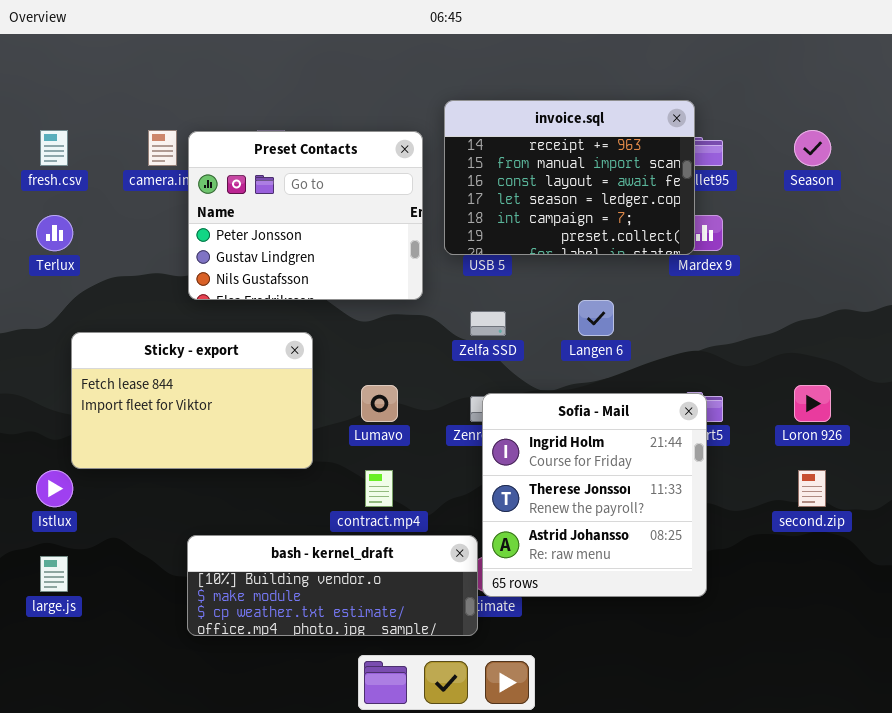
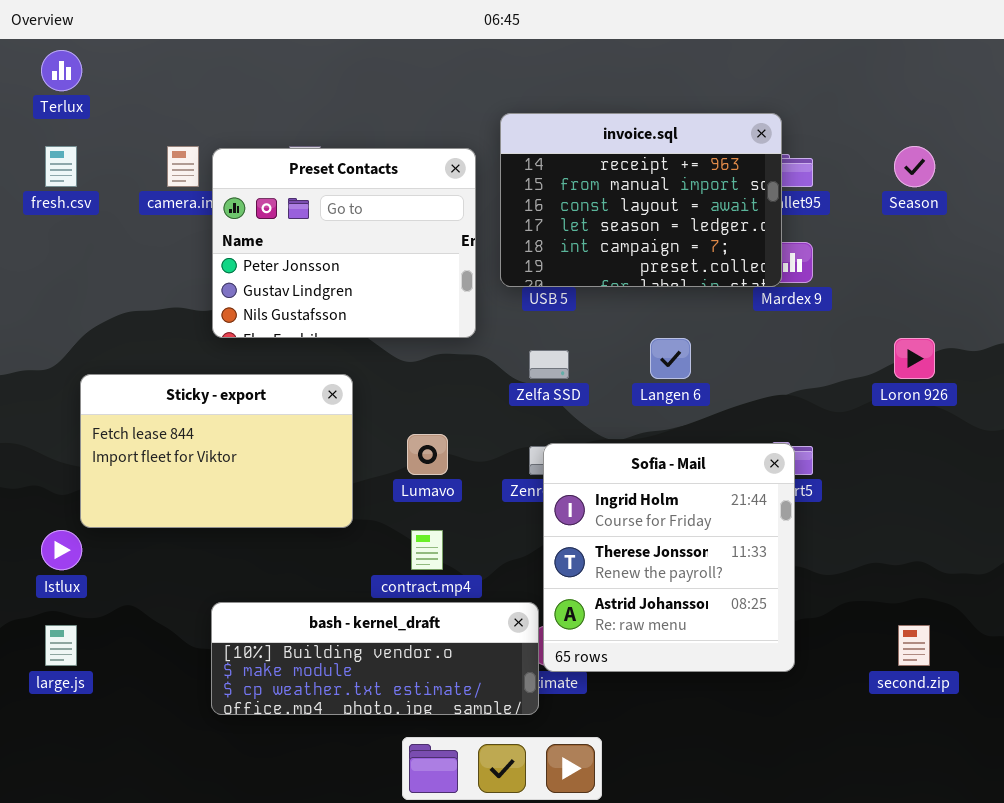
Terlux: [36,215,73,251] -> [41,50,82,91], moved
Loron 926: [794,385,831,422] -> [894,338,935,379], moved
second.zip: [798,470,826,507] -> [898,625,930,666], moved

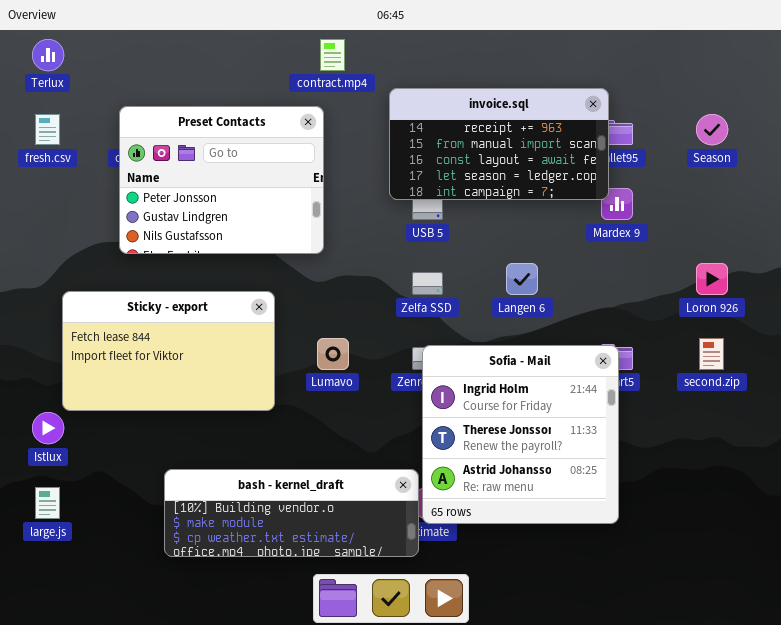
invoice.sql: [500,113,782,287] -> [389,88,609,200], resized
Preset Contacts: [212,148,476,338] -> [119,106,324,254], moved
contract.mp4: [411,530,443,570] -> [320,39,345,71], moved
second.zip: [898,625,930,666] -> [699,338,724,370], moved

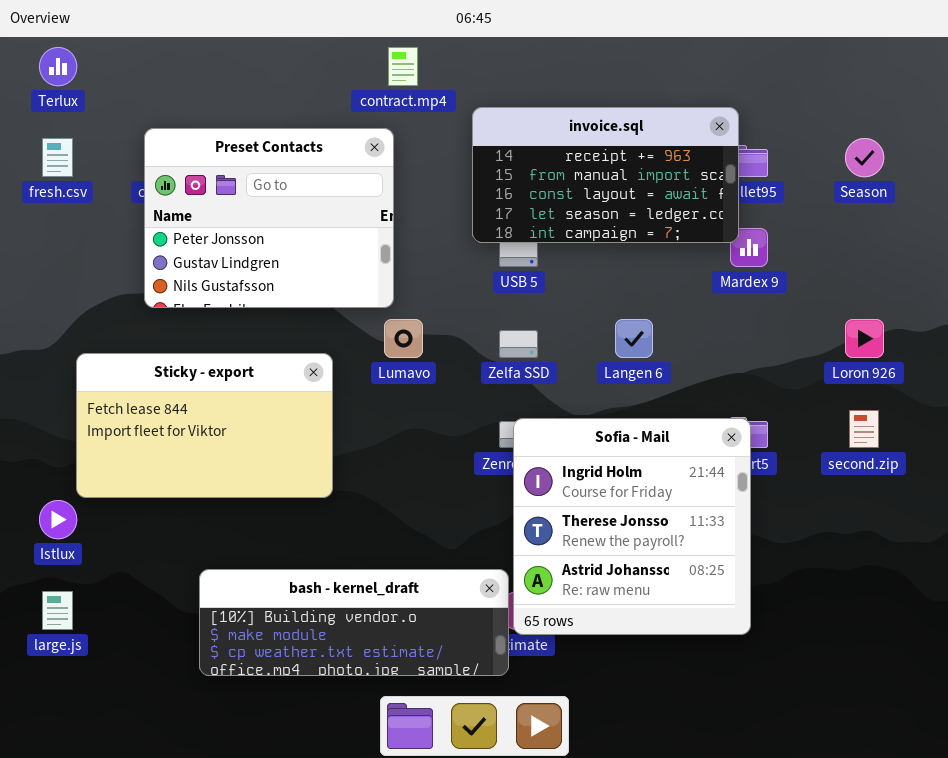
Lumavo: [317,338,349,370] -> [384,319,423,358], moved

